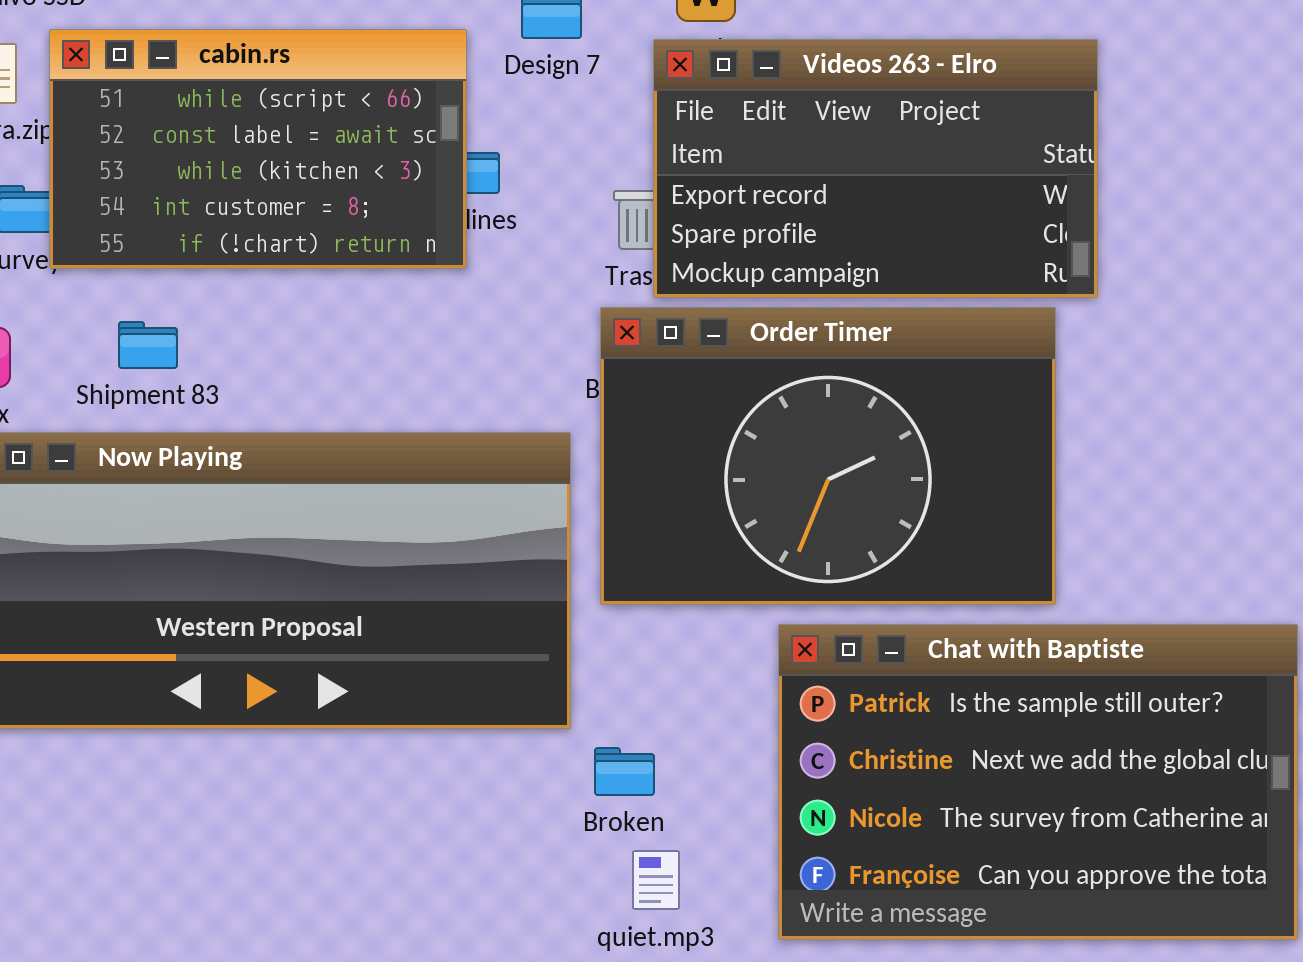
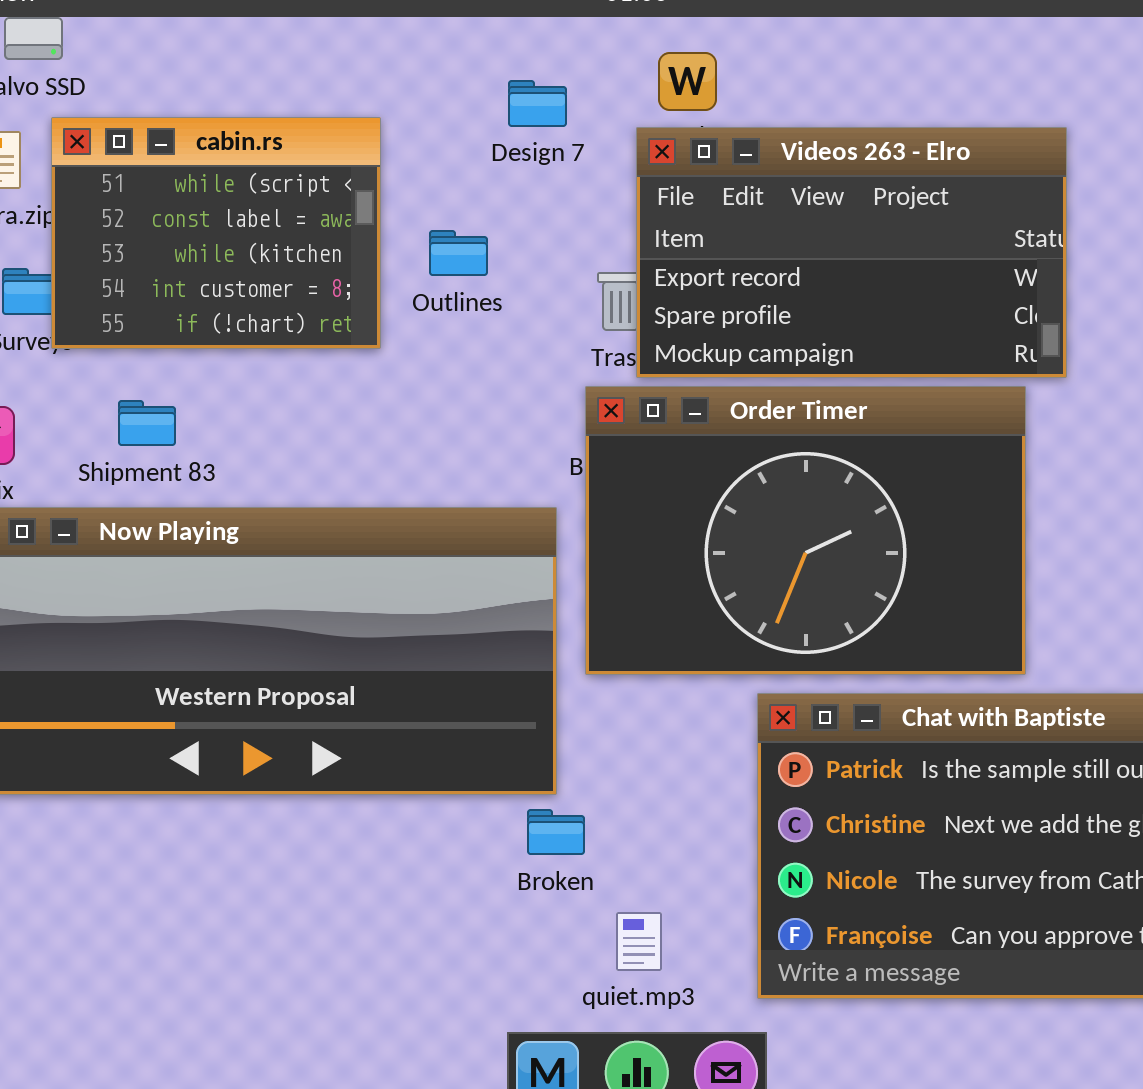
cabin.rs: [49,29,467,269] -> [51,117,381,349], resized
Broken: [594,747,655,796] -> [527,809,585,855], moved

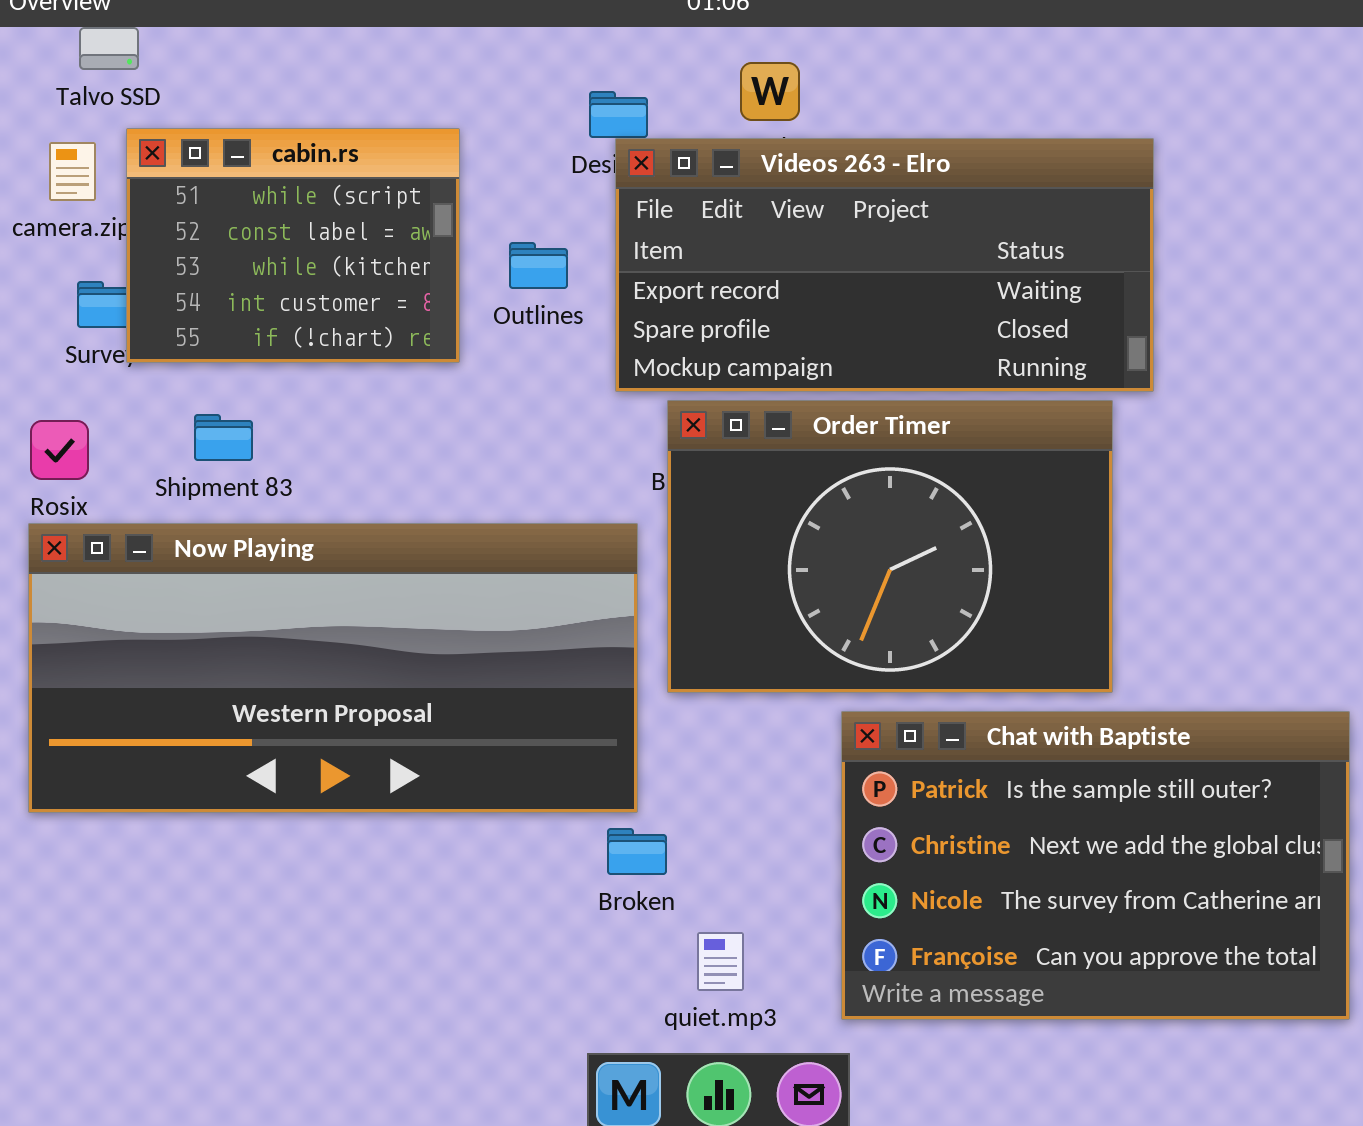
Videos 263 - Elro: [636,127,1067,378] -> [615,138,1154,392], resized

